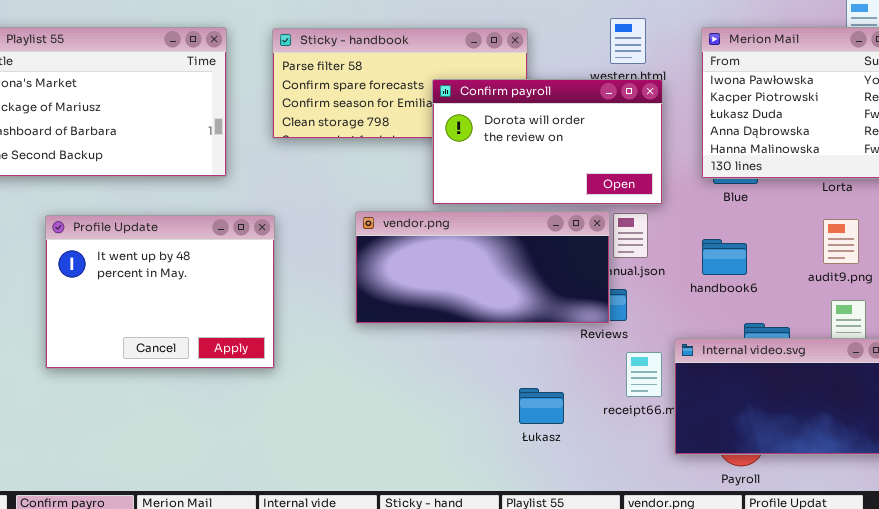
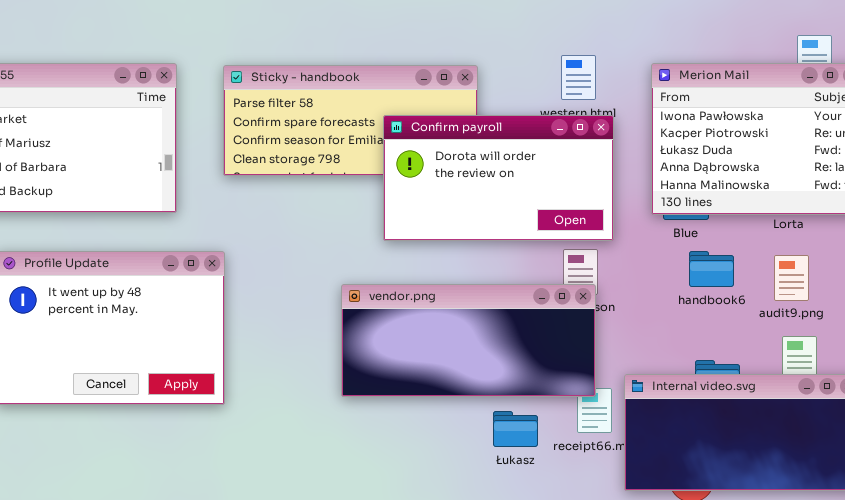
vendor.png: [355,211,610,324] -> [341,284,596,397], moved
handbook6: [702,239,747,275] -> [689,251,734,287], moved
Łukasz: [519,388,564,424] -> [493,411,538,447], moved

